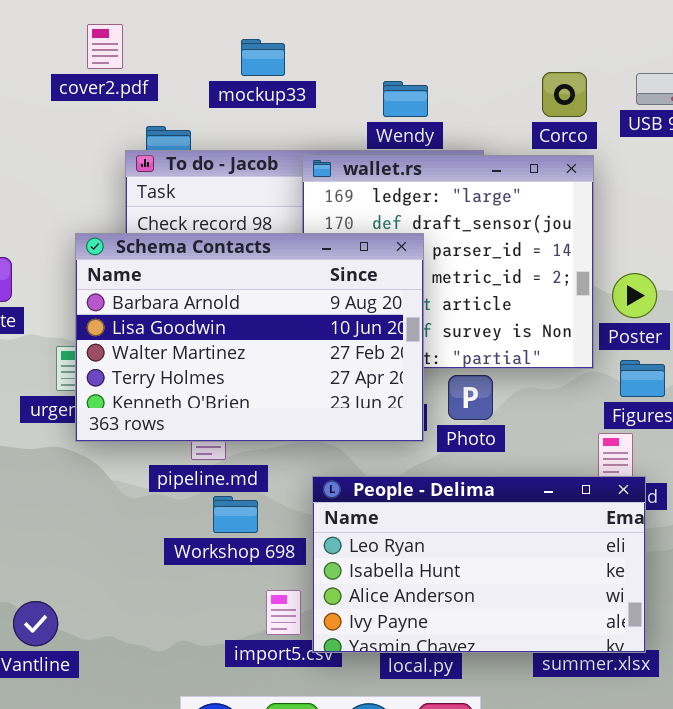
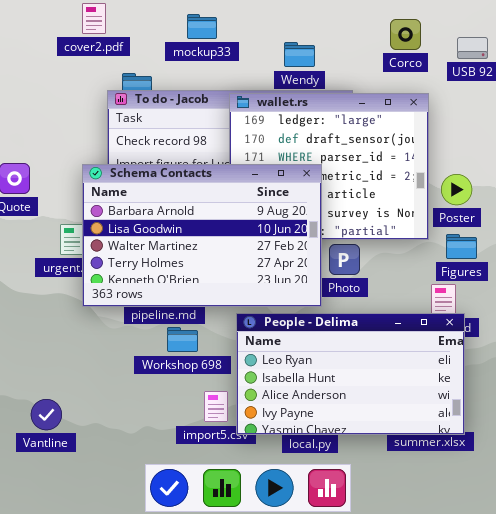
Corco: [542,72,587,117] -> [390,19,421,50], moved
Schema Contacts: [75,233,424,442] -> [82,164,322,307], moved

